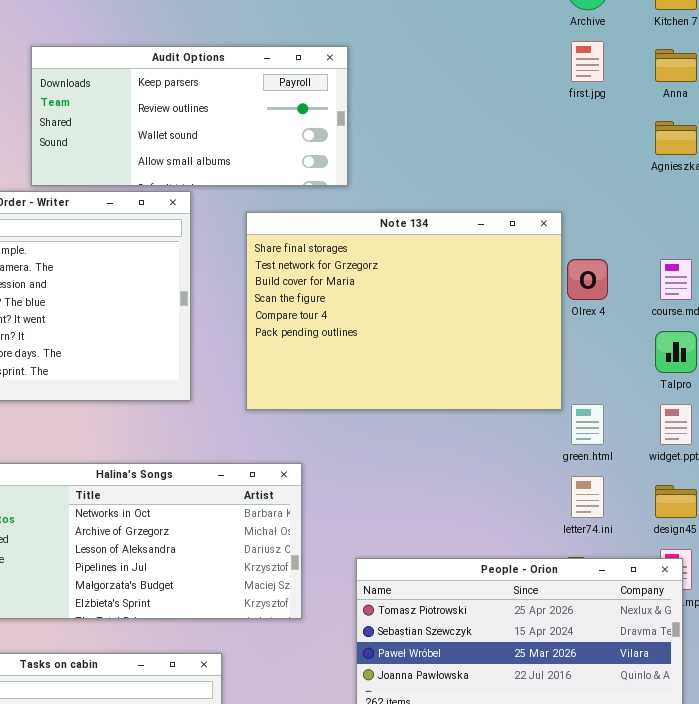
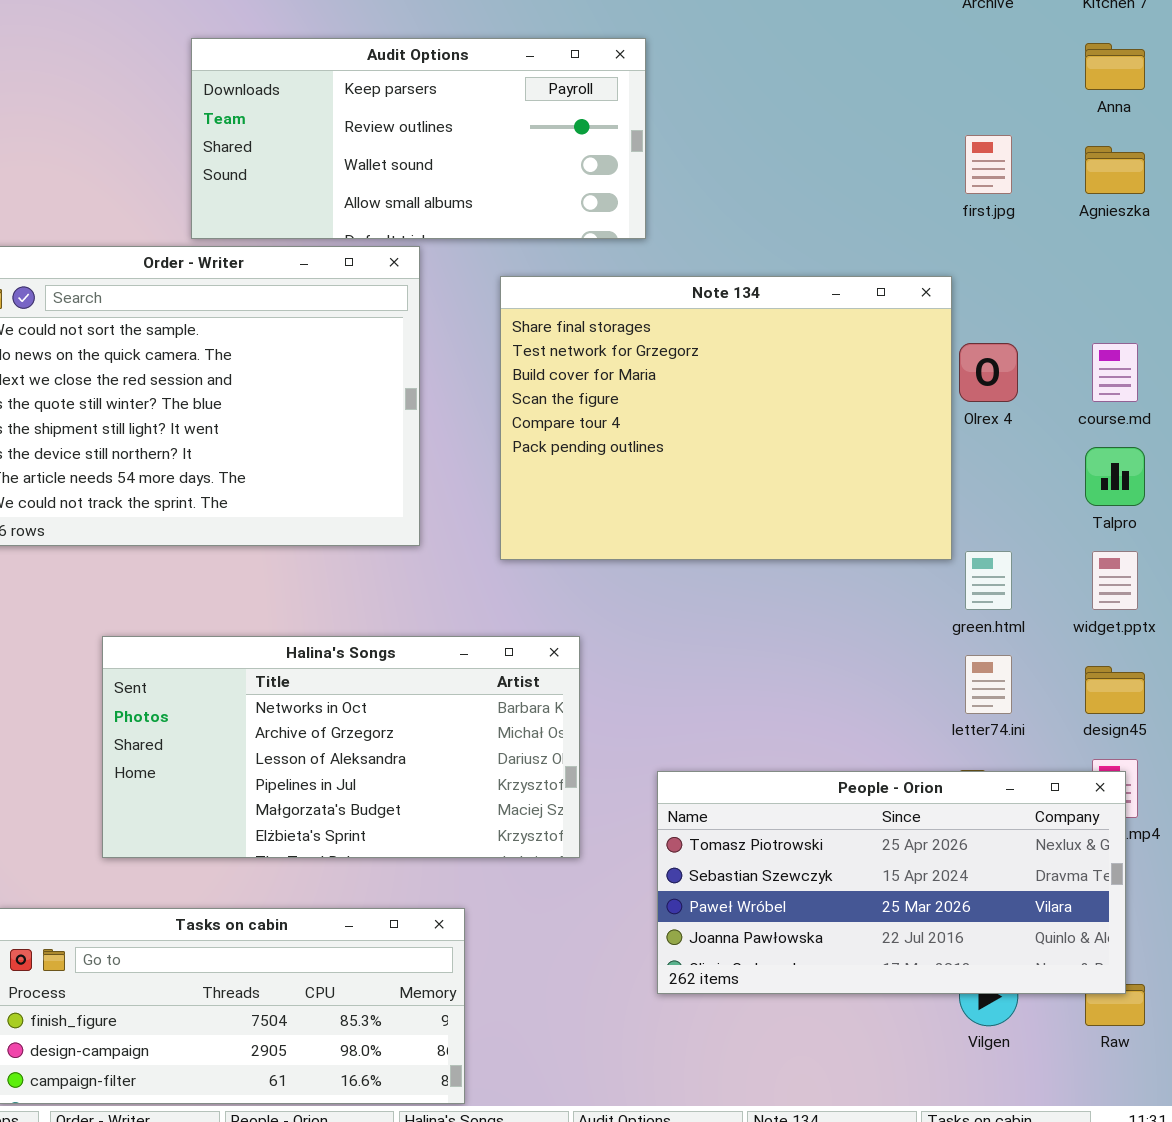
first.jpg: [571,41,604,82] -> [965,135,1012,194], moved

